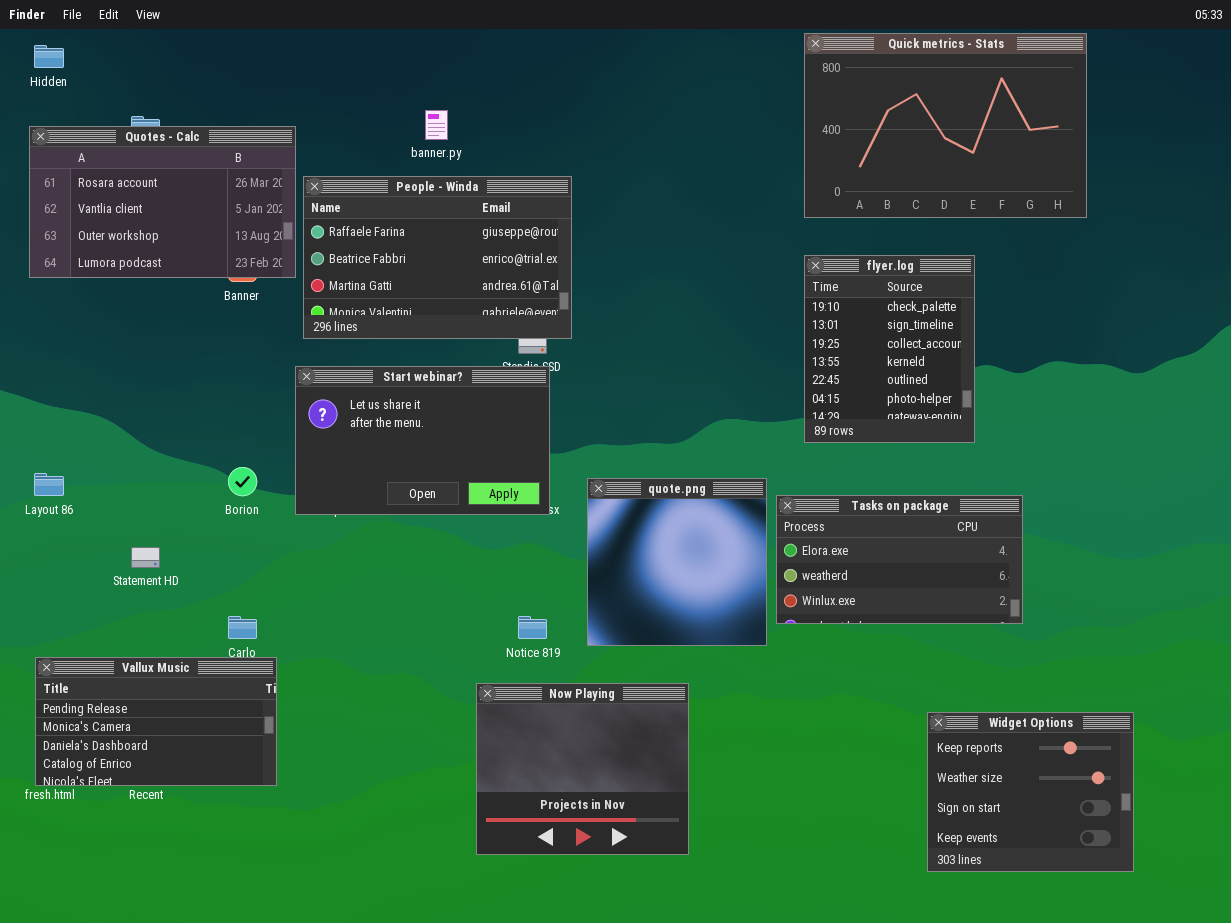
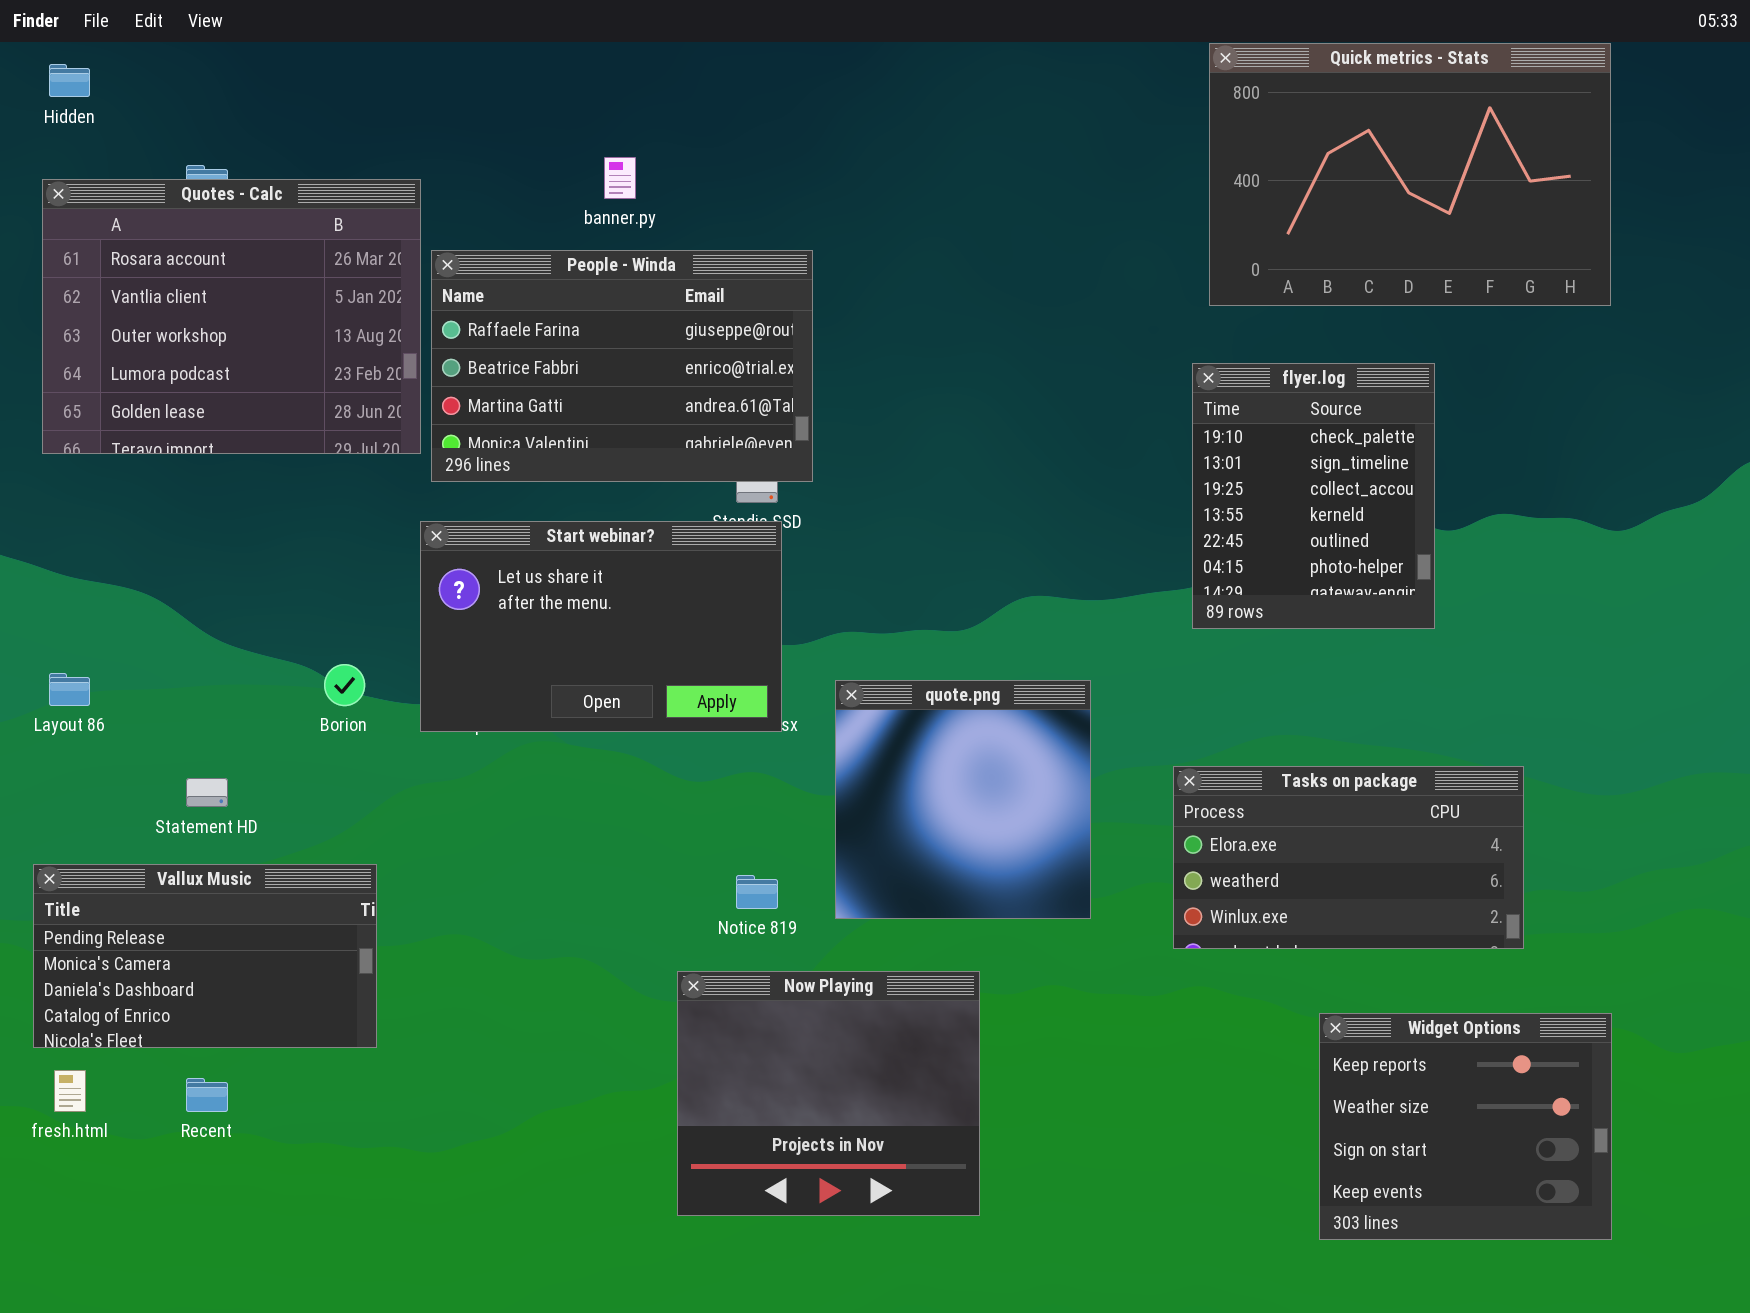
Quick metrics - Stats: [804,33,1087,218] -> [1209,43,1611,306], moved
Quotes - Calc: [29,126,296,278] -> [42,179,421,454], resized
flyer.log: [804,255,975,443] -> [1192,363,1435,629], moved
Tasks on package: [776,495,1023,624] -> [1173,766,1524,949], moved
Vallux Music: [35,657,277,786] -> [33,864,377,1048], moved

